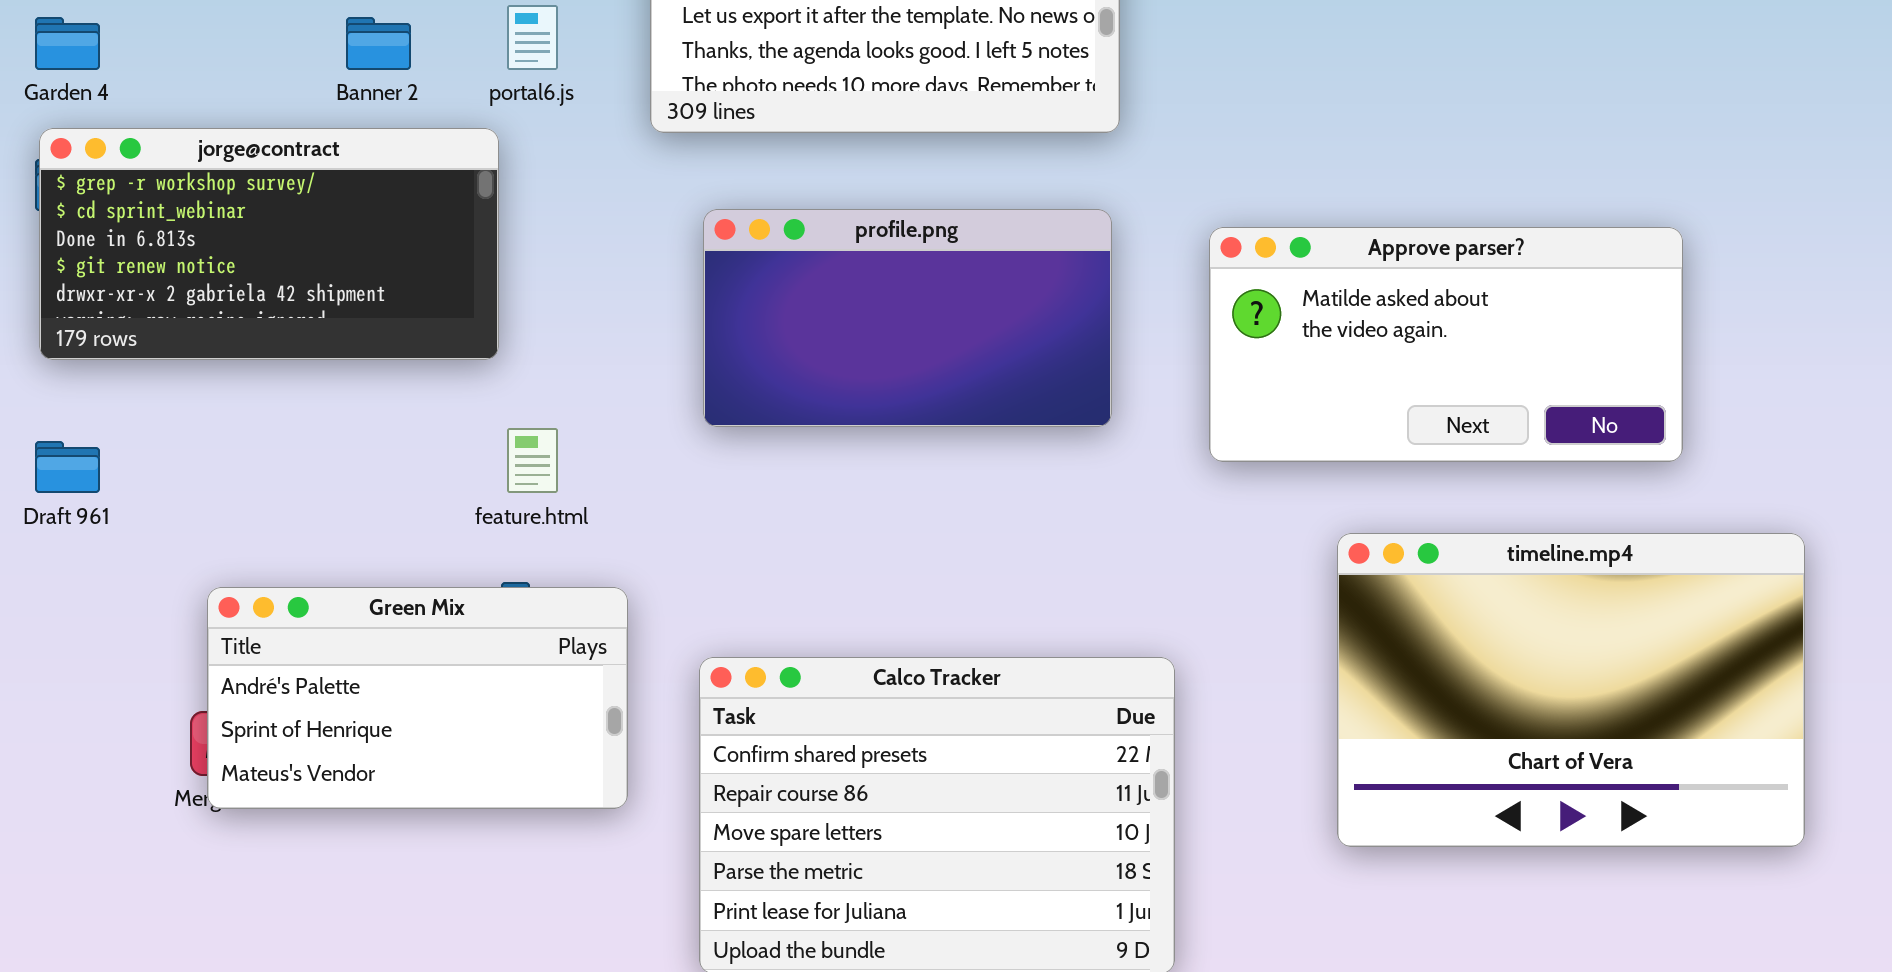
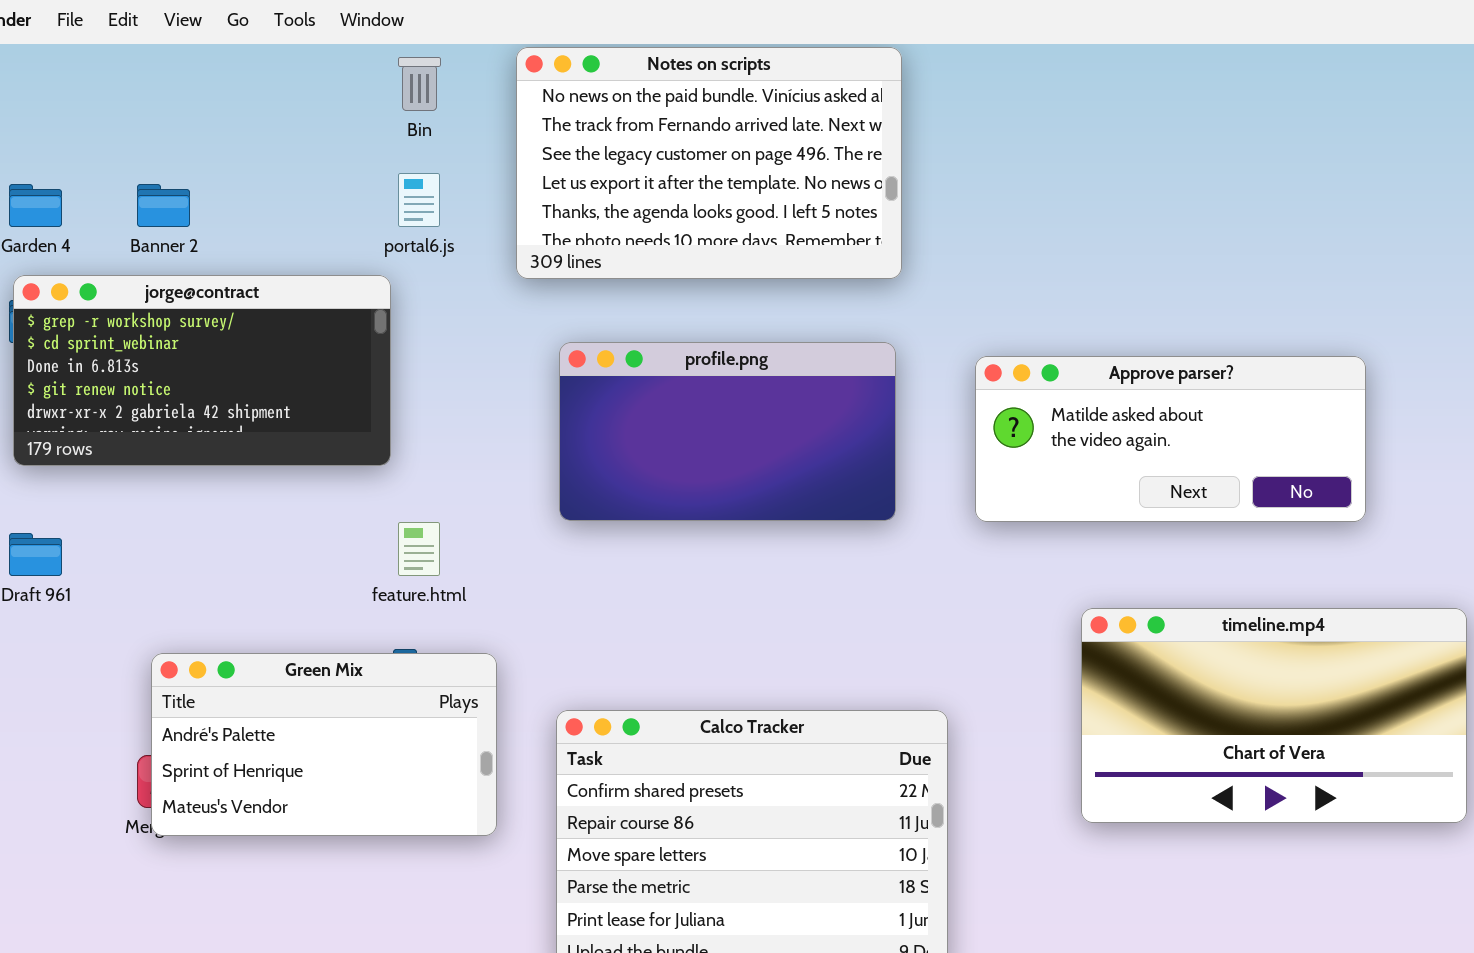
Banner 2: [346,17,411,70] -> [137,184,190,227], moved
Approve parser?: [1209,227,1683,462] -> [975,356,1366,522], resized
timeline.mp4: [1337,533,1805,847] -> [1081,608,1467,823], resized

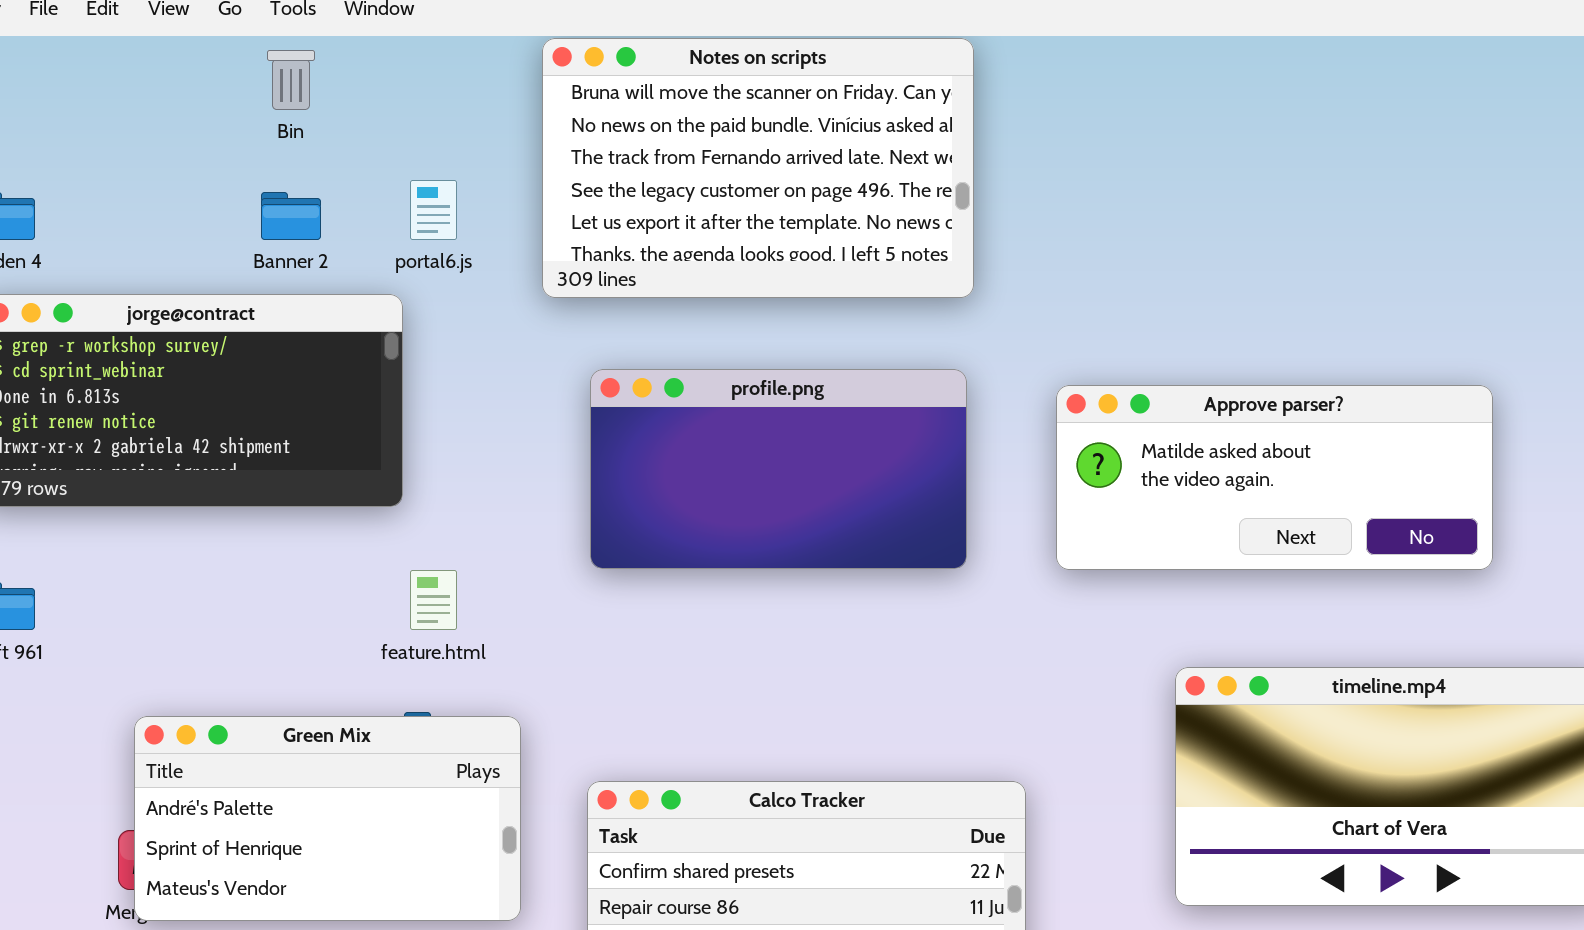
Notes on scripts: [516,47,902,279] -> [542,38,974,298], scrolled up 1 row
Bin: [398,57,441,111] -> [267,50,315,110], moved
Banner 2: [137,184,190,227] -> [261,192,321,240], moved

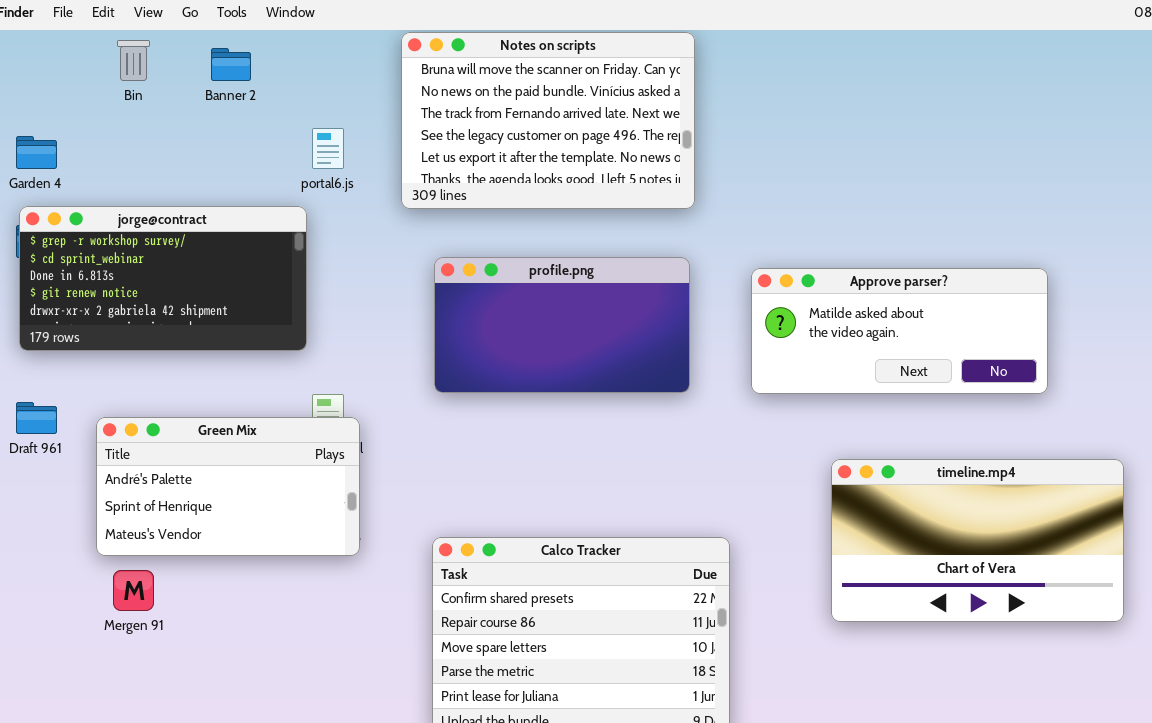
Bin: [267,50,315,110] -> [117,40,150,81], moved
Banner 2: [261,192,321,240] -> [211,48,251,81], moved
Green Mix: [134,716,521,921] -> [96,417,360,556], moved

